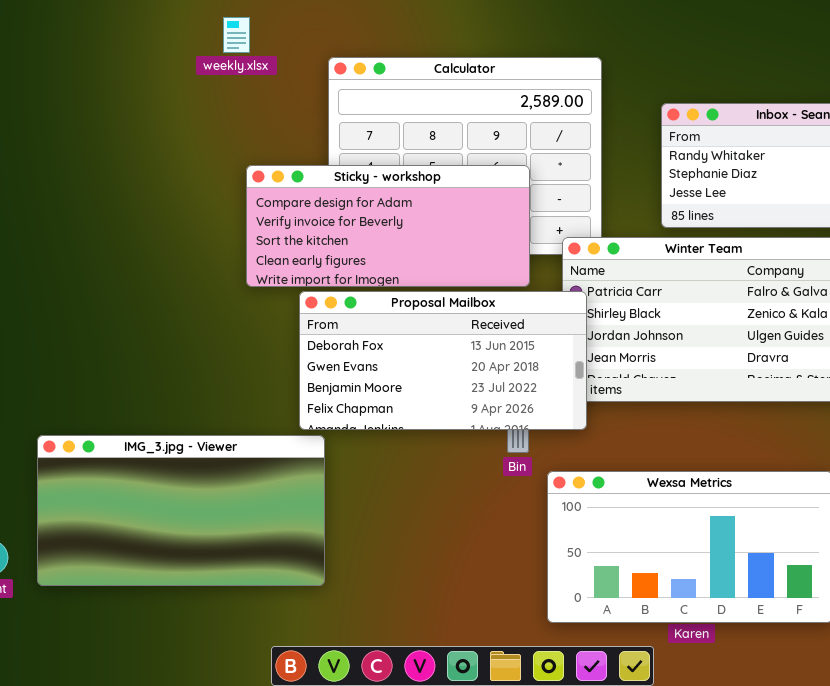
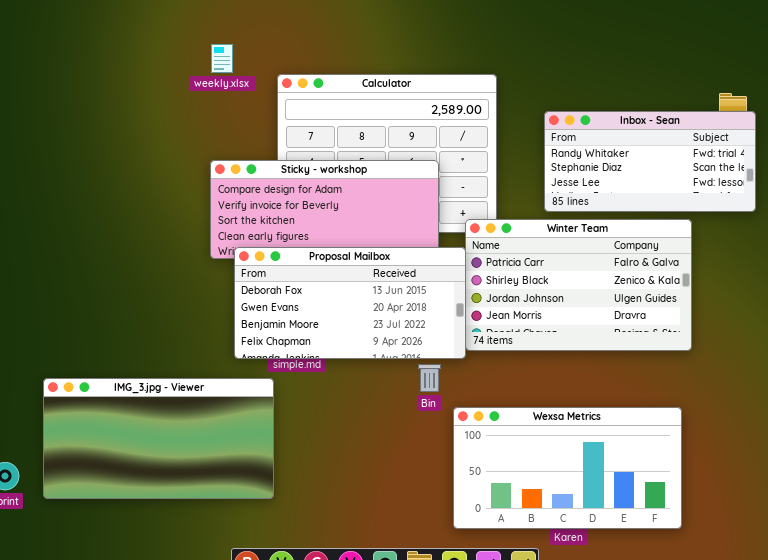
weekly.xlsx: [223,17,250,53] -> [211,44,233,73], moved
Proposal Mailbox: [299,291,587,430] -> [234,247,466,359], moved

